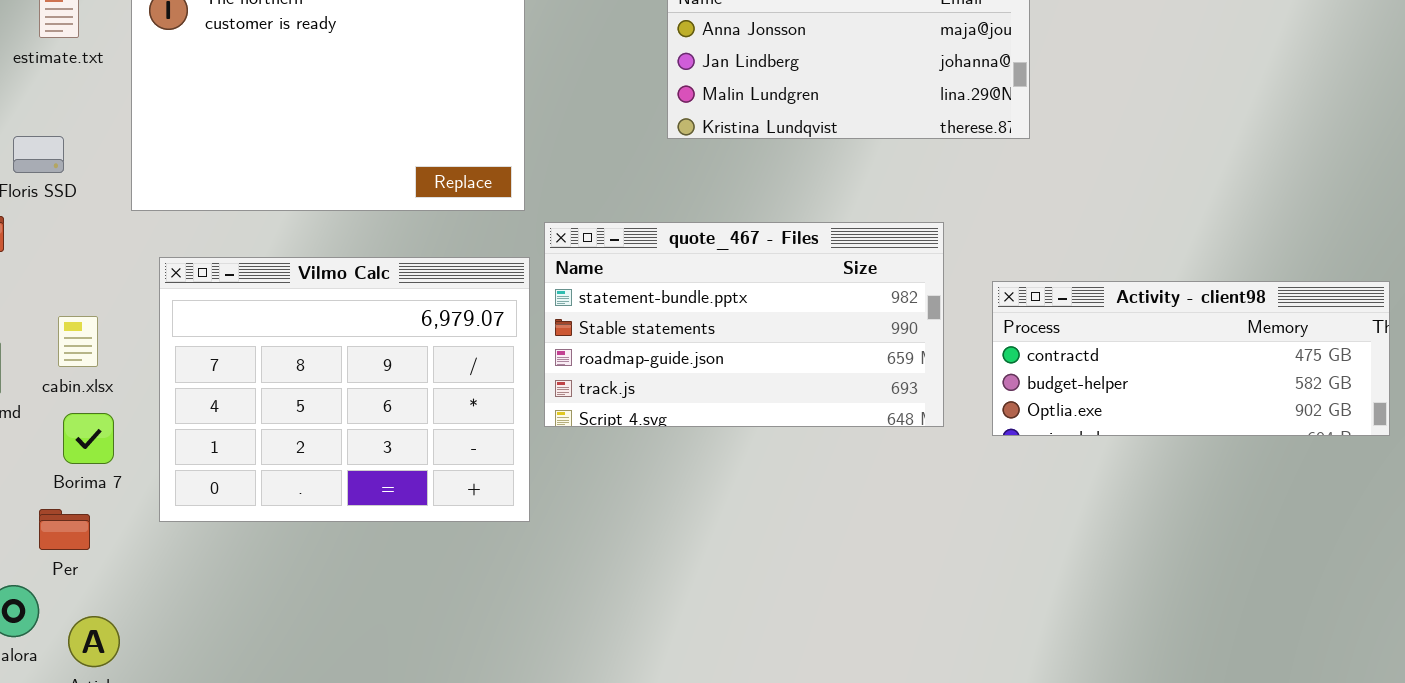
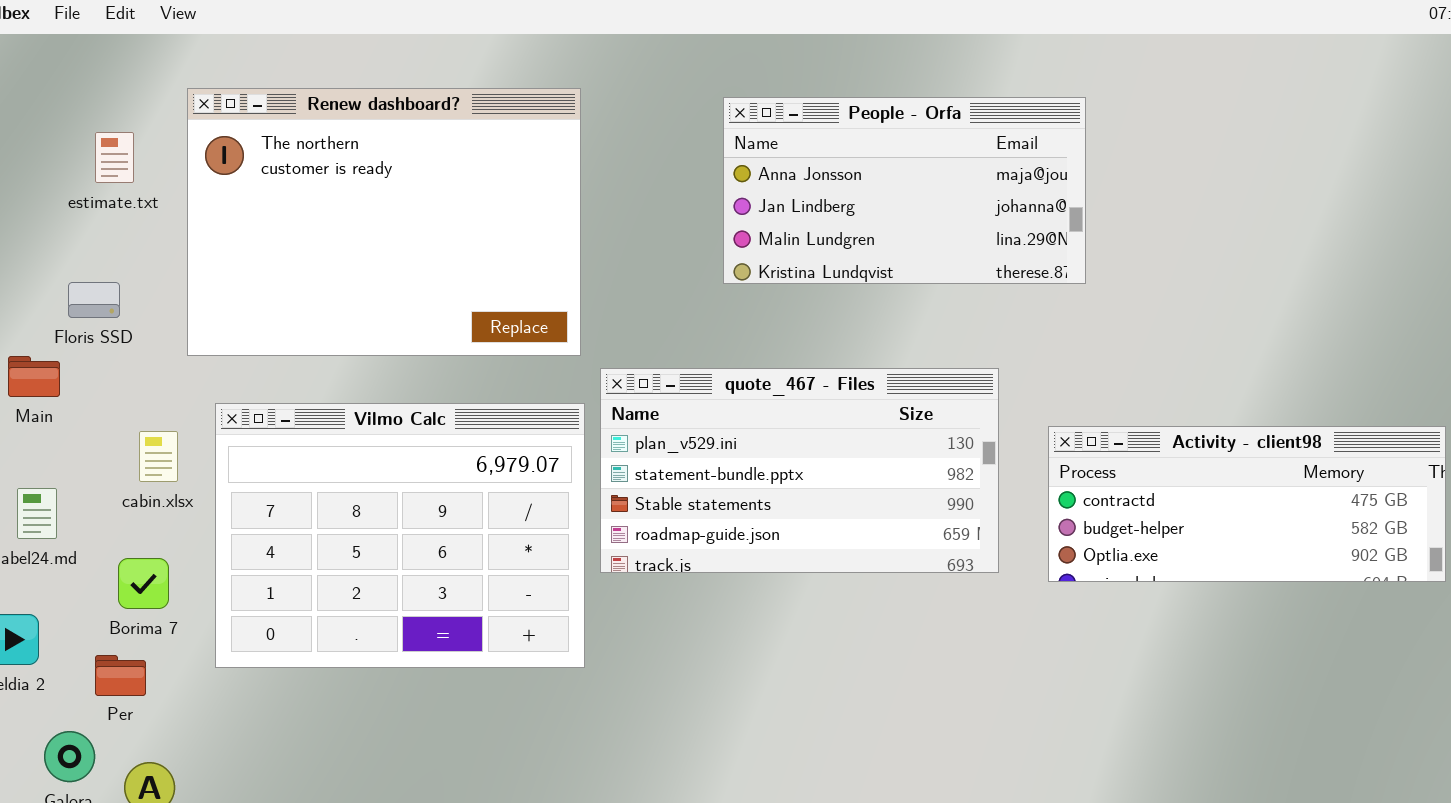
quote_467 - Files: [544,222,944,427] -> [600,368,999,573], scrolled up 1 row
cabin.xlsx: [58,316,98,367] -> [139,431,178,482], moved

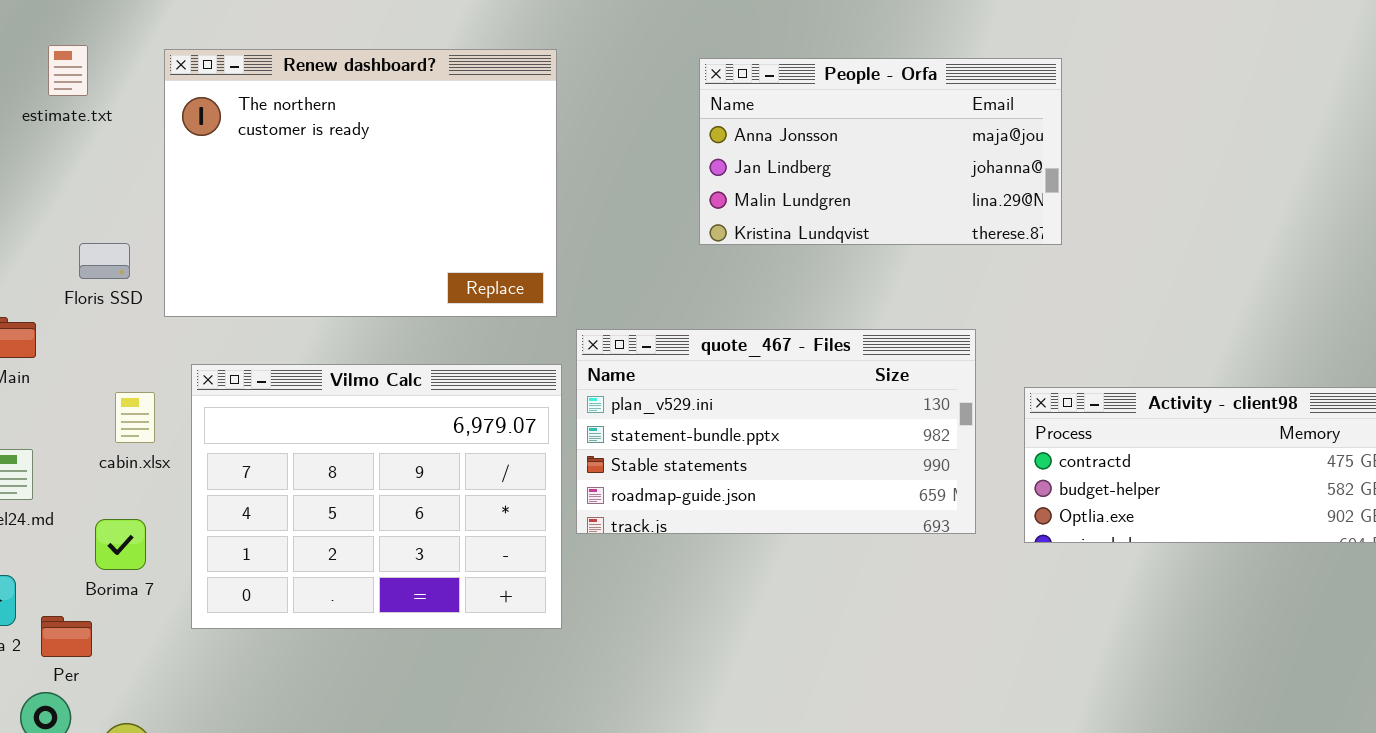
estimate.txt: [95,132,134,183] -> [48,45,88,96], moved
Floris SSD: [68,282,120,318] -> [79,243,130,279], moved
Per: [95,655,146,696] -> [41,616,92,657], moved

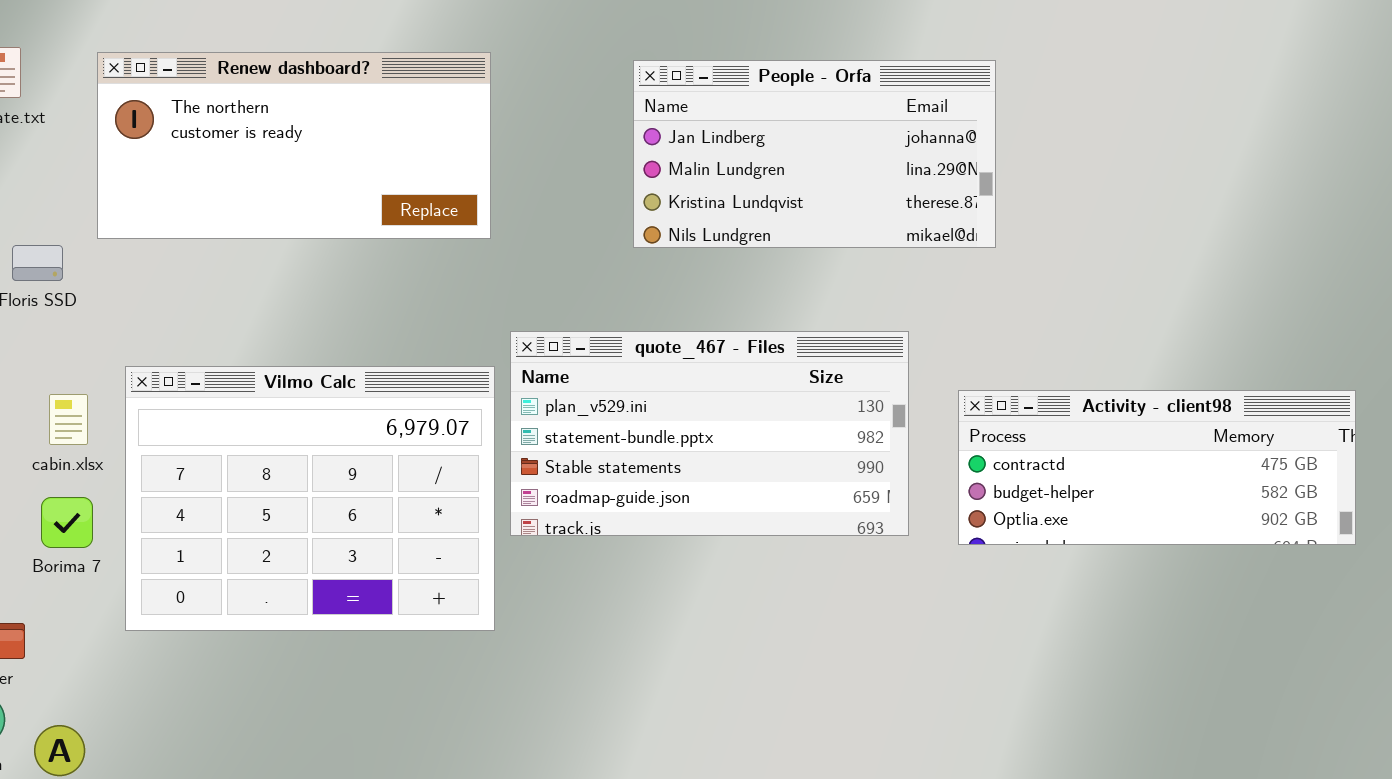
Renew dashboard?: [164,49,557,317] -> [97,52,491,239], resized
People - Orfa: [699,58,1062,245] -> [633,60,996,248], scrolled down 1 row
Borima 7: [95,519,146,570] -> [41,497,93,548], moved

